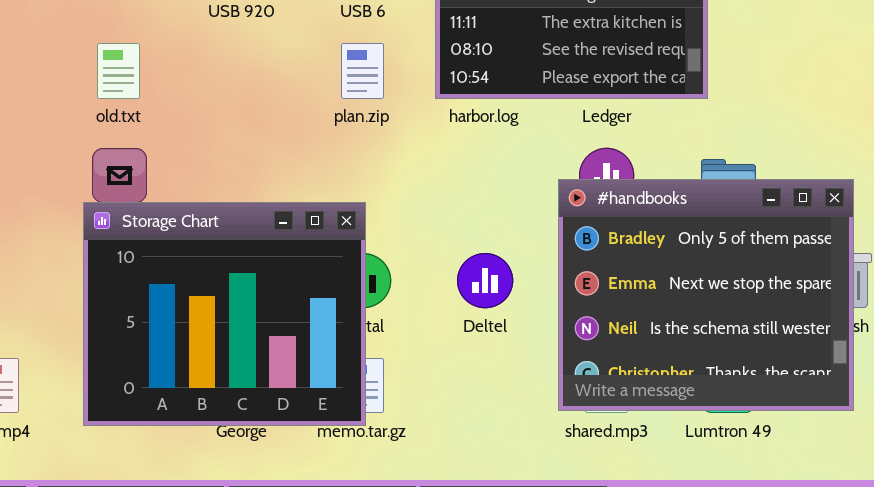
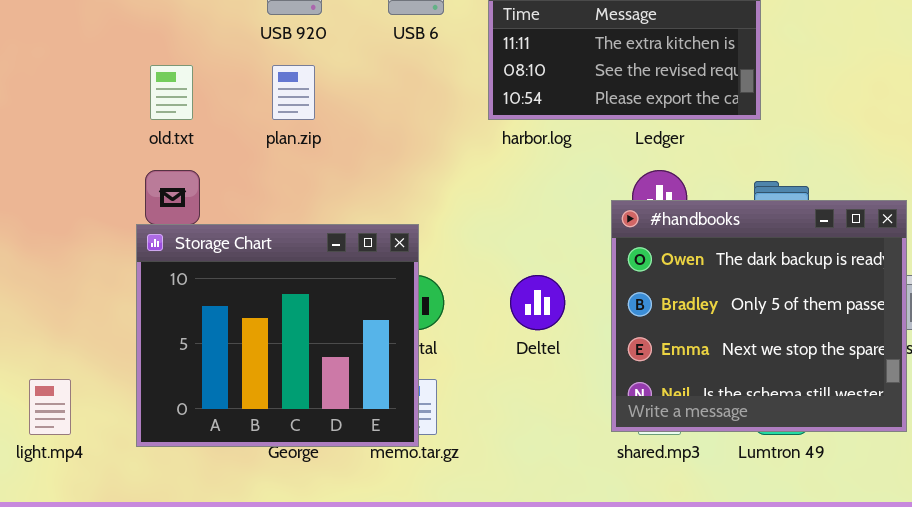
plan.zip: [341,43,384,99] -> [272,65,315,120], moved
#handbooks: [558,179,854,411] -> [611,200,907,432], scrolled up 1 row

